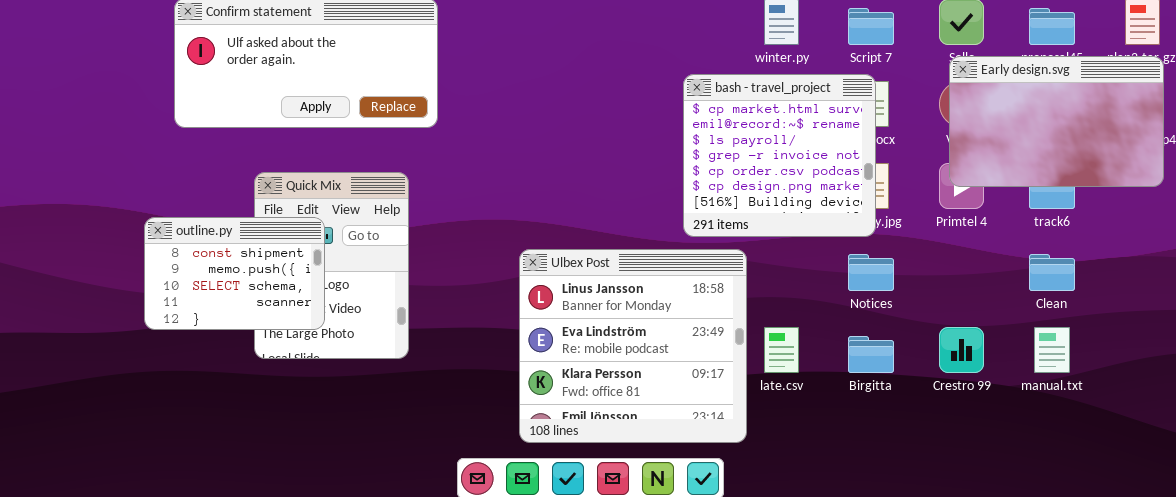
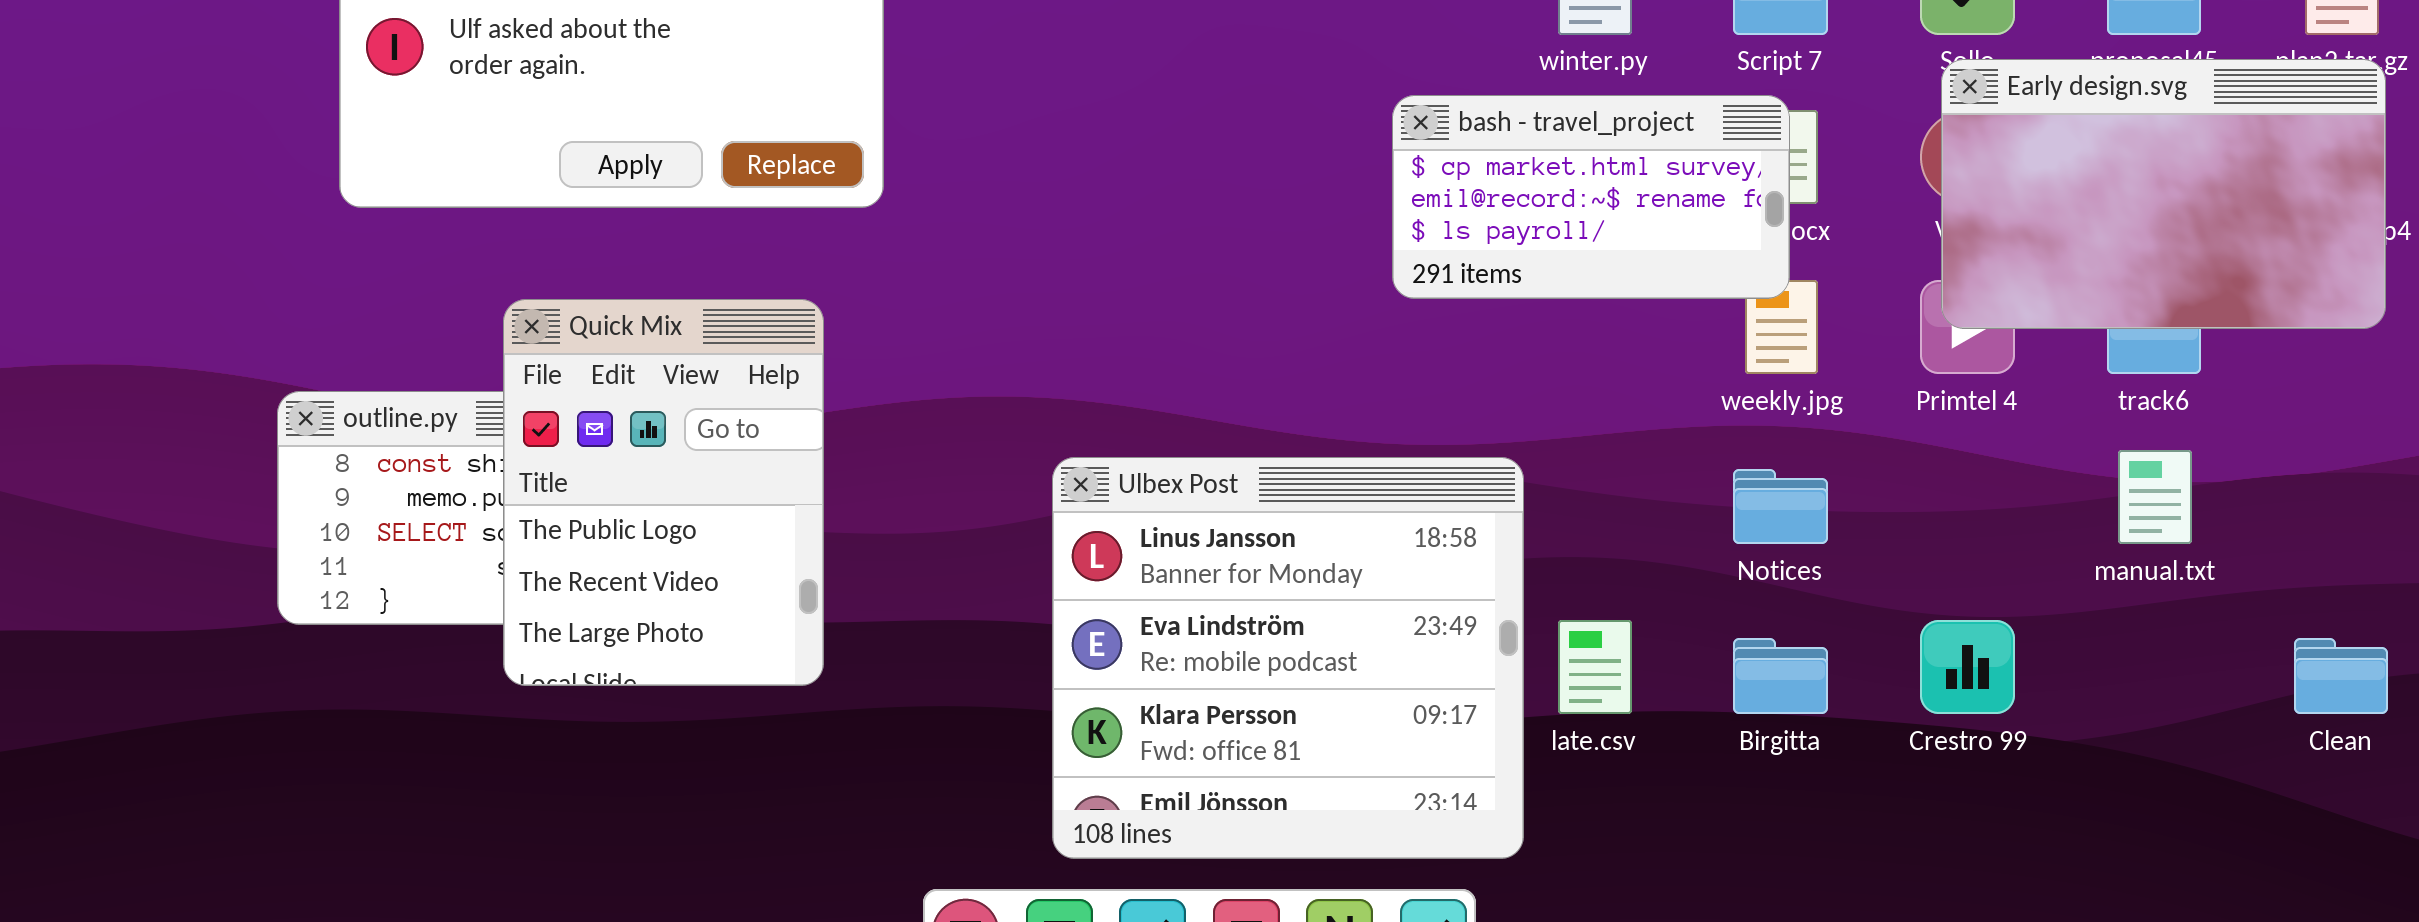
bash - travel_project: [683,74,876,237] -> [1392,95,1790,299], resized
Quick Mix: [254,172,409,359] -> [503,299,824,686], raised
Clean: [1029,254,1075,291] -> [2294,638,2388,714], moved
manual.txt: [1034,327,1070,373] -> [2118,450,2192,544], moved

